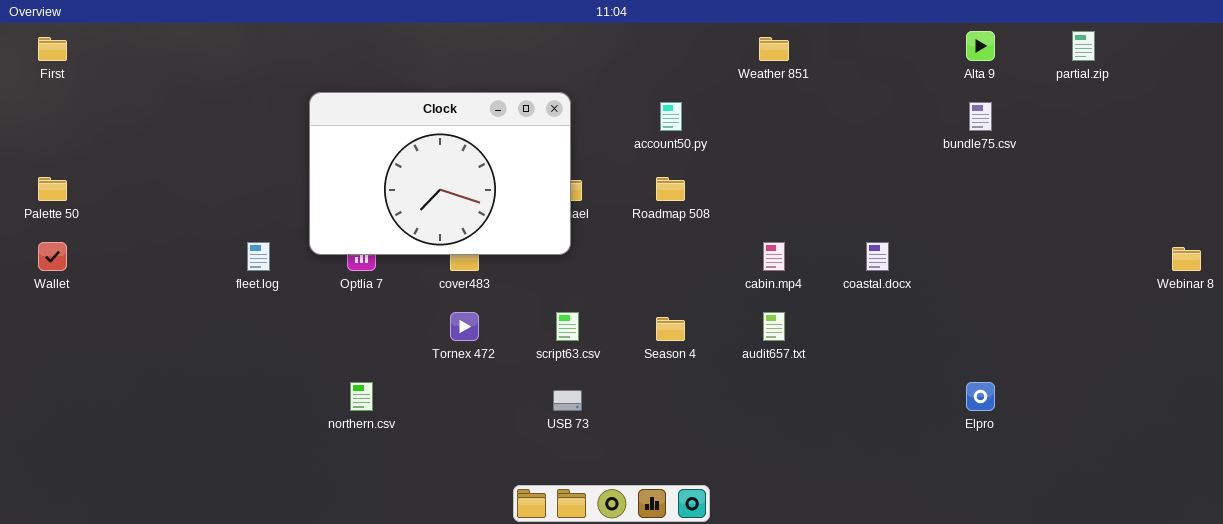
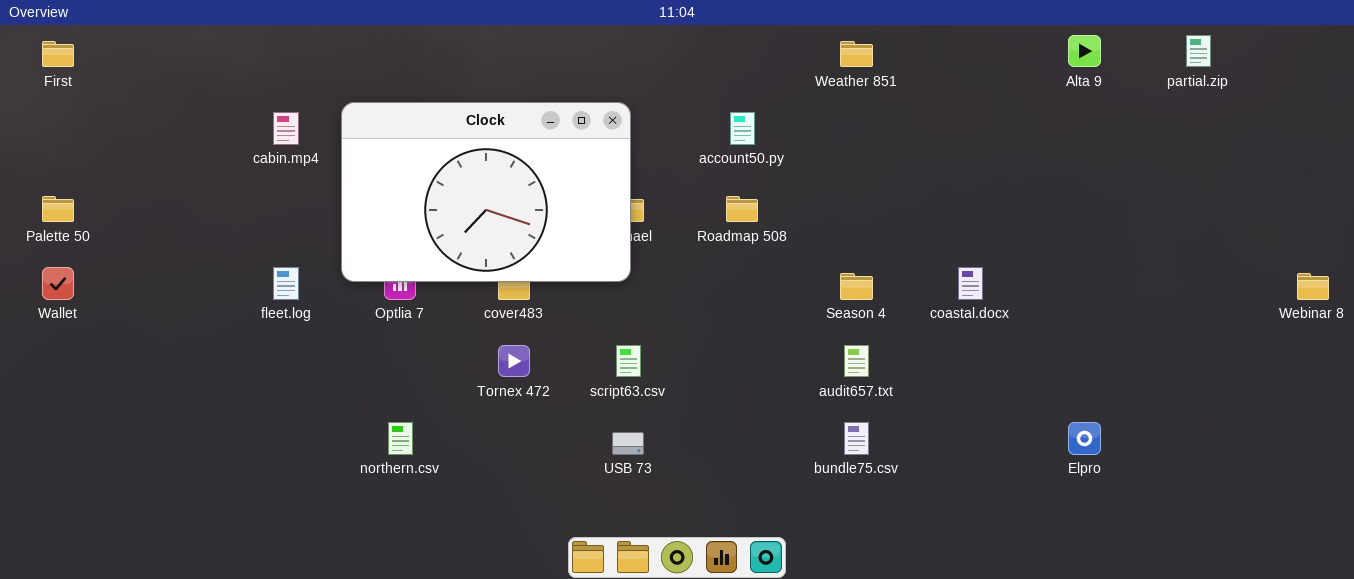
bundle75.csv: [969,102,992,131] -> [844,422,869,455], moved
cabin.mp4: [763,242,785,271] -> [273,112,299,145], moved
Season 4: [656,317,685,341] -> [840,273,873,300], moved

